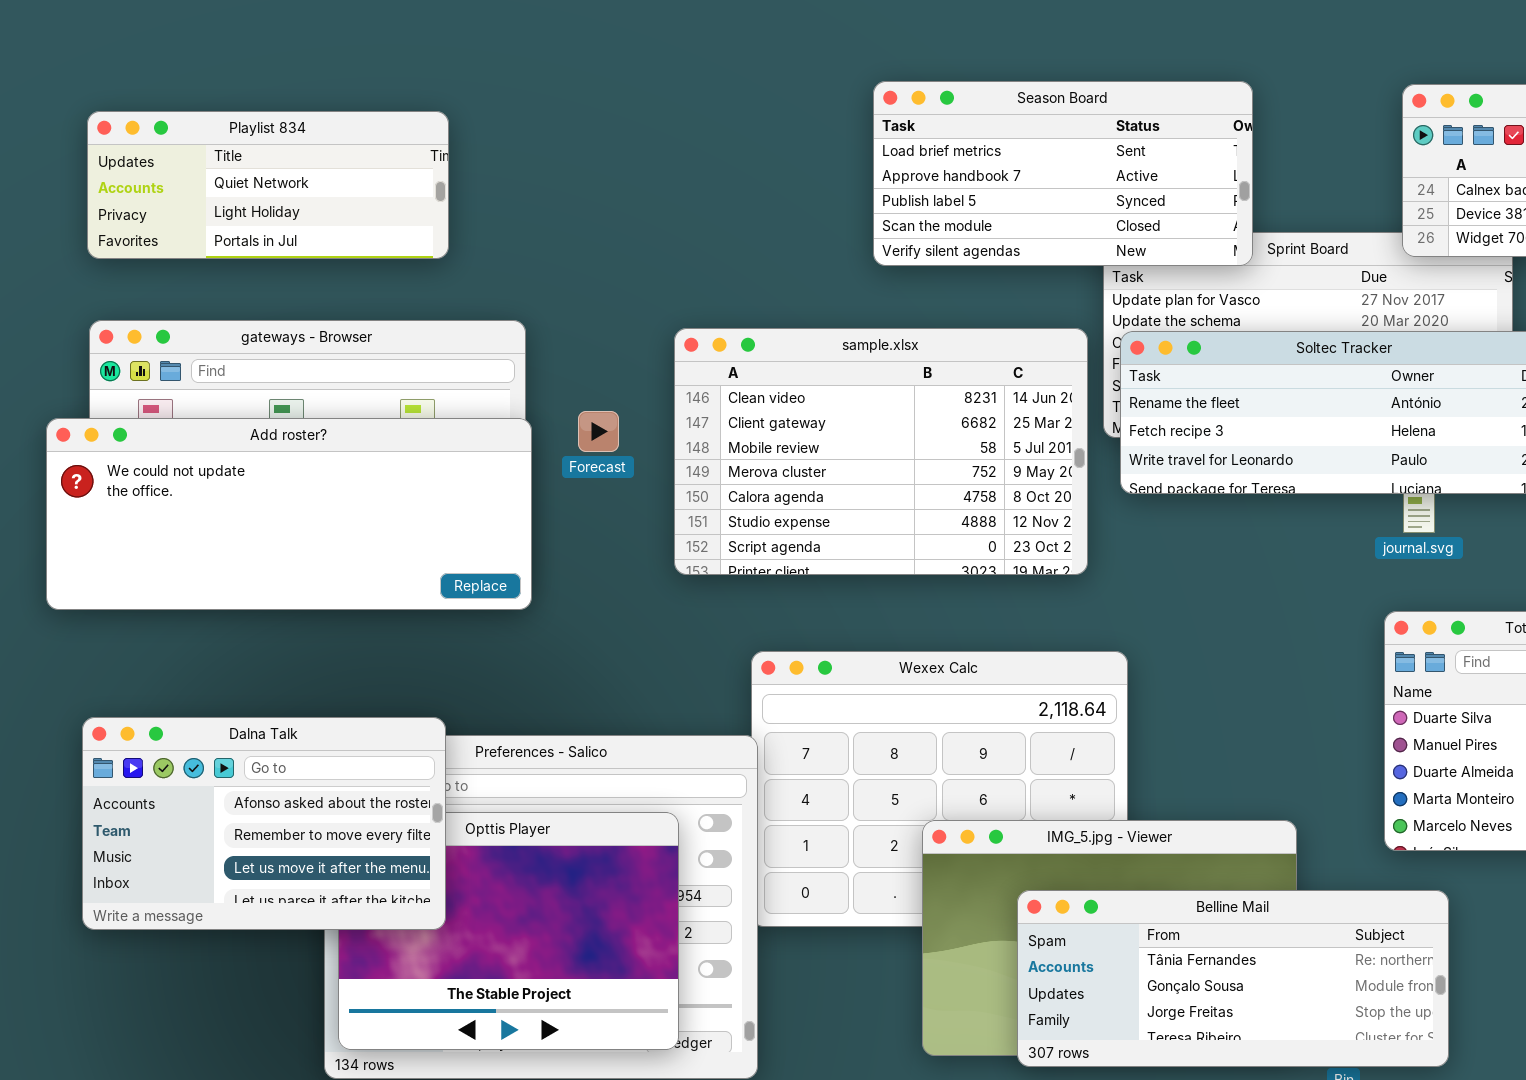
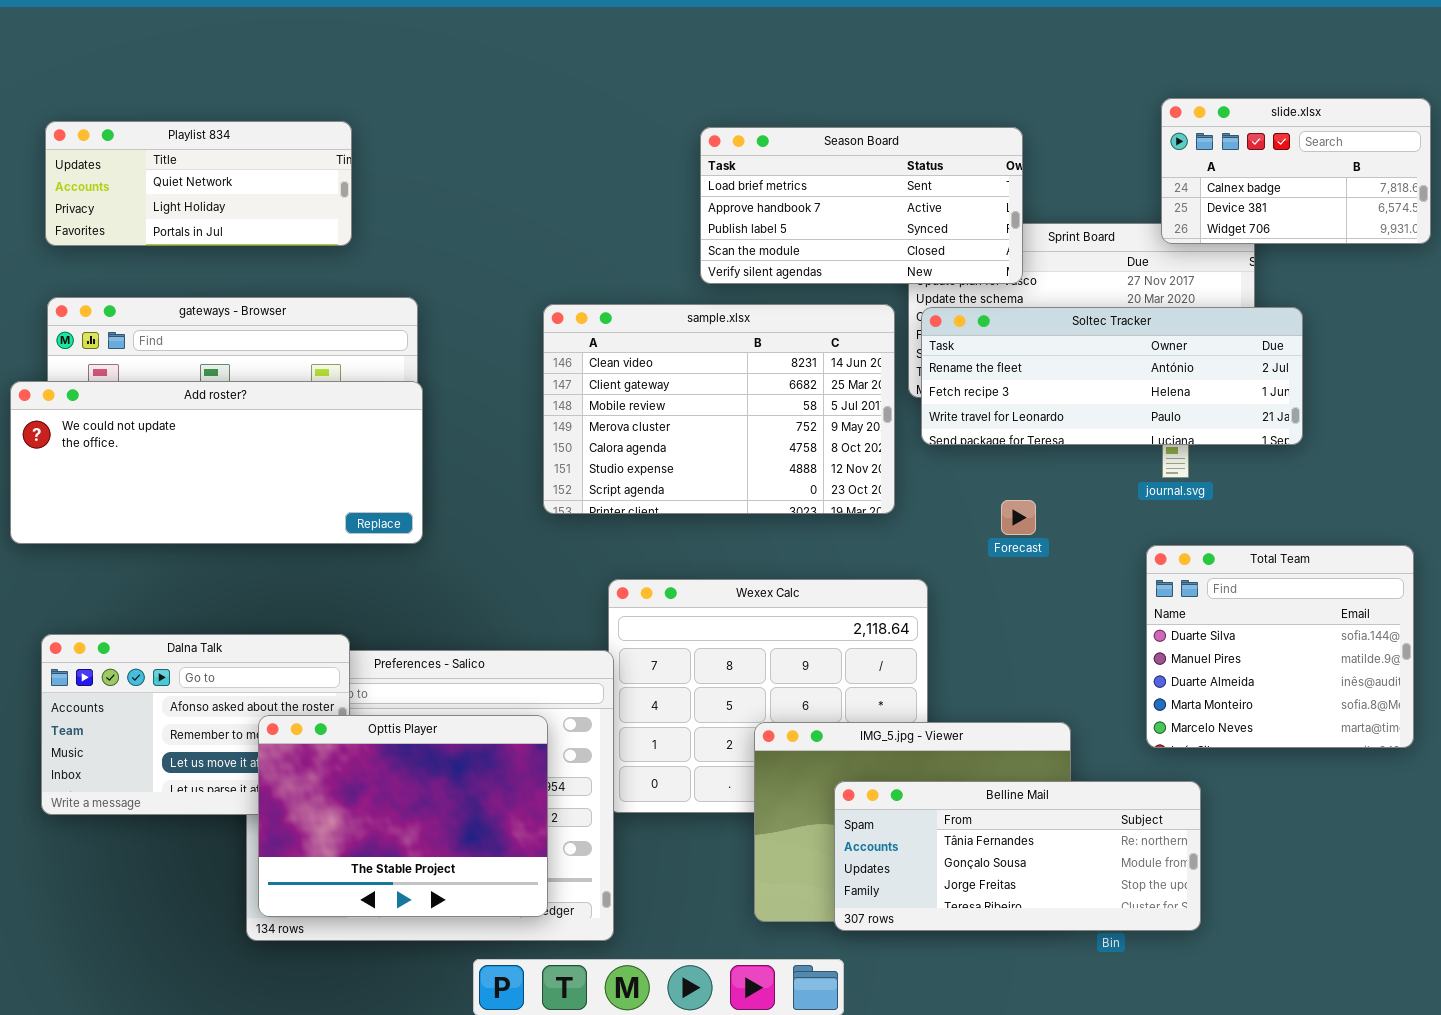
Season Board: [873,81,1253,266] -> [700,127,1023,284], moved
Forecast: [578,411,619,452] -> [1001,500,1036,535], moved
Opttis Player: [338,812,679,1050] -> [258,715,548,917], raised

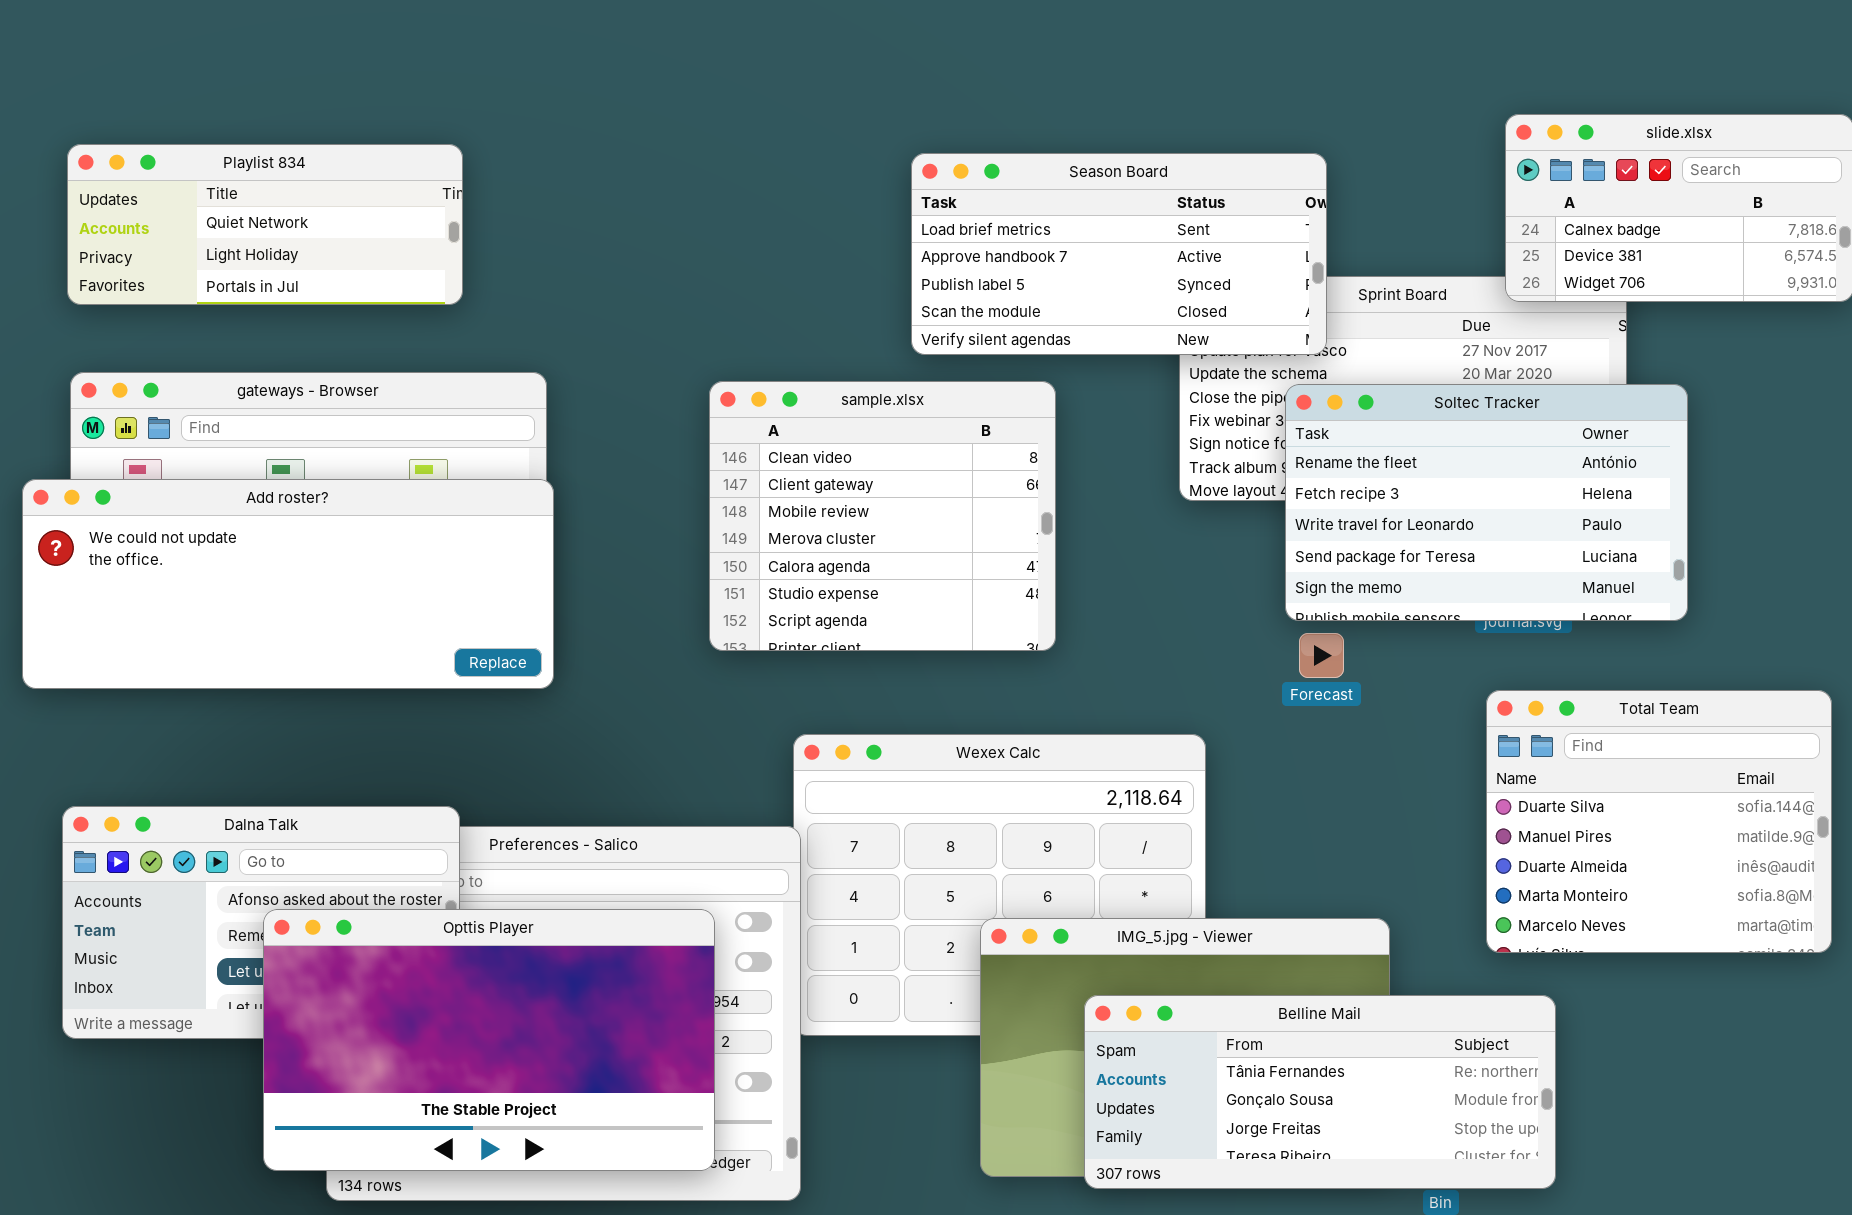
sample.xlsx: [543,304,895,514] -> [709,381,1056,651], resized
Soltec Tracker: [921,307,1303,445] -> [1285,384,1688,621], resized
Opttis Player: [258,715,548,917] -> [263,909,715,1171], resized

